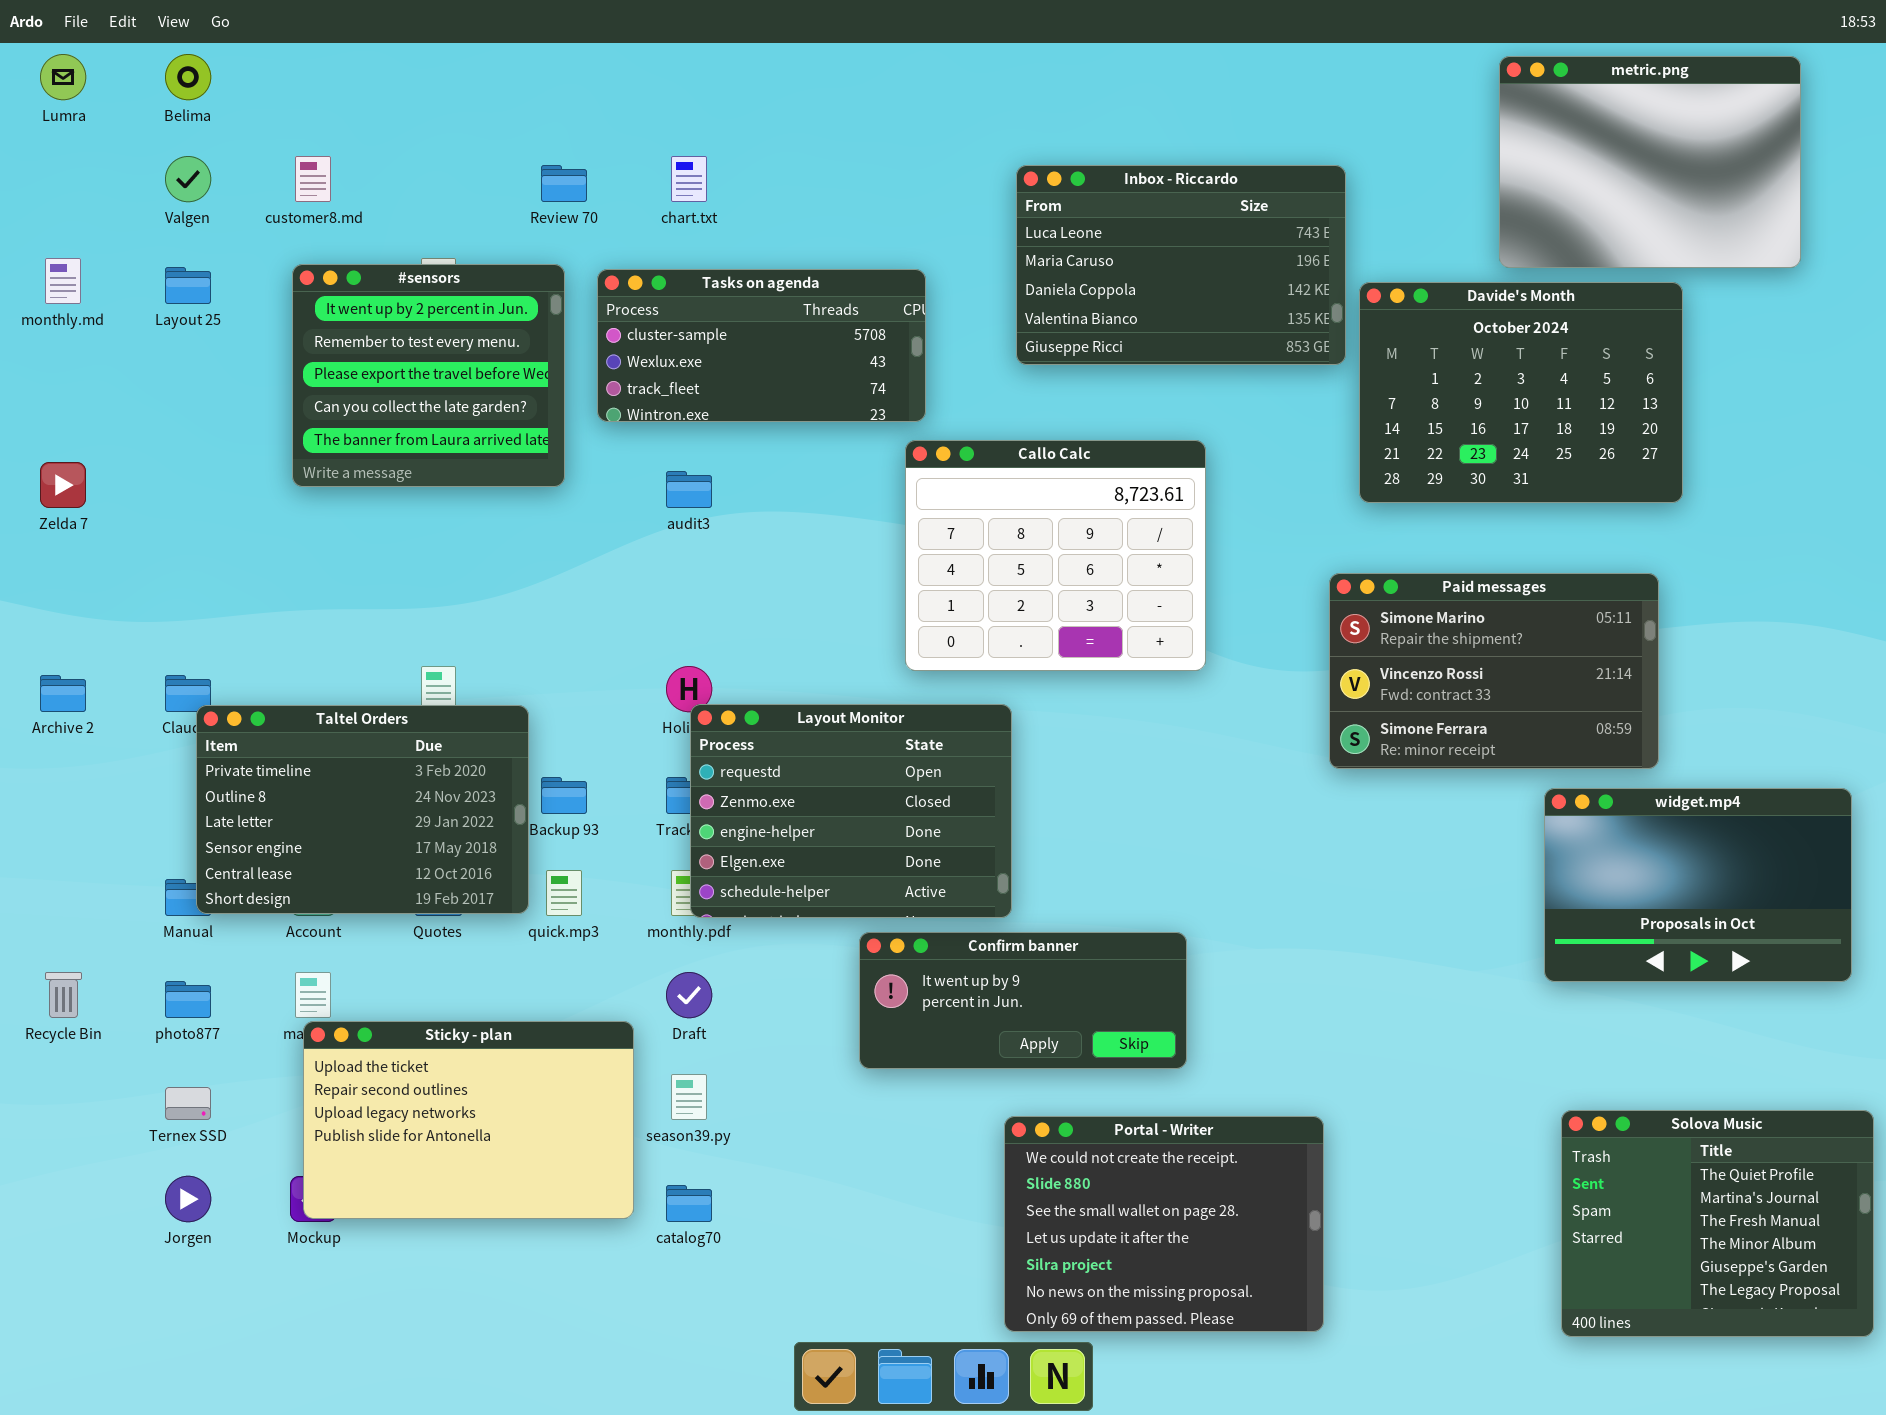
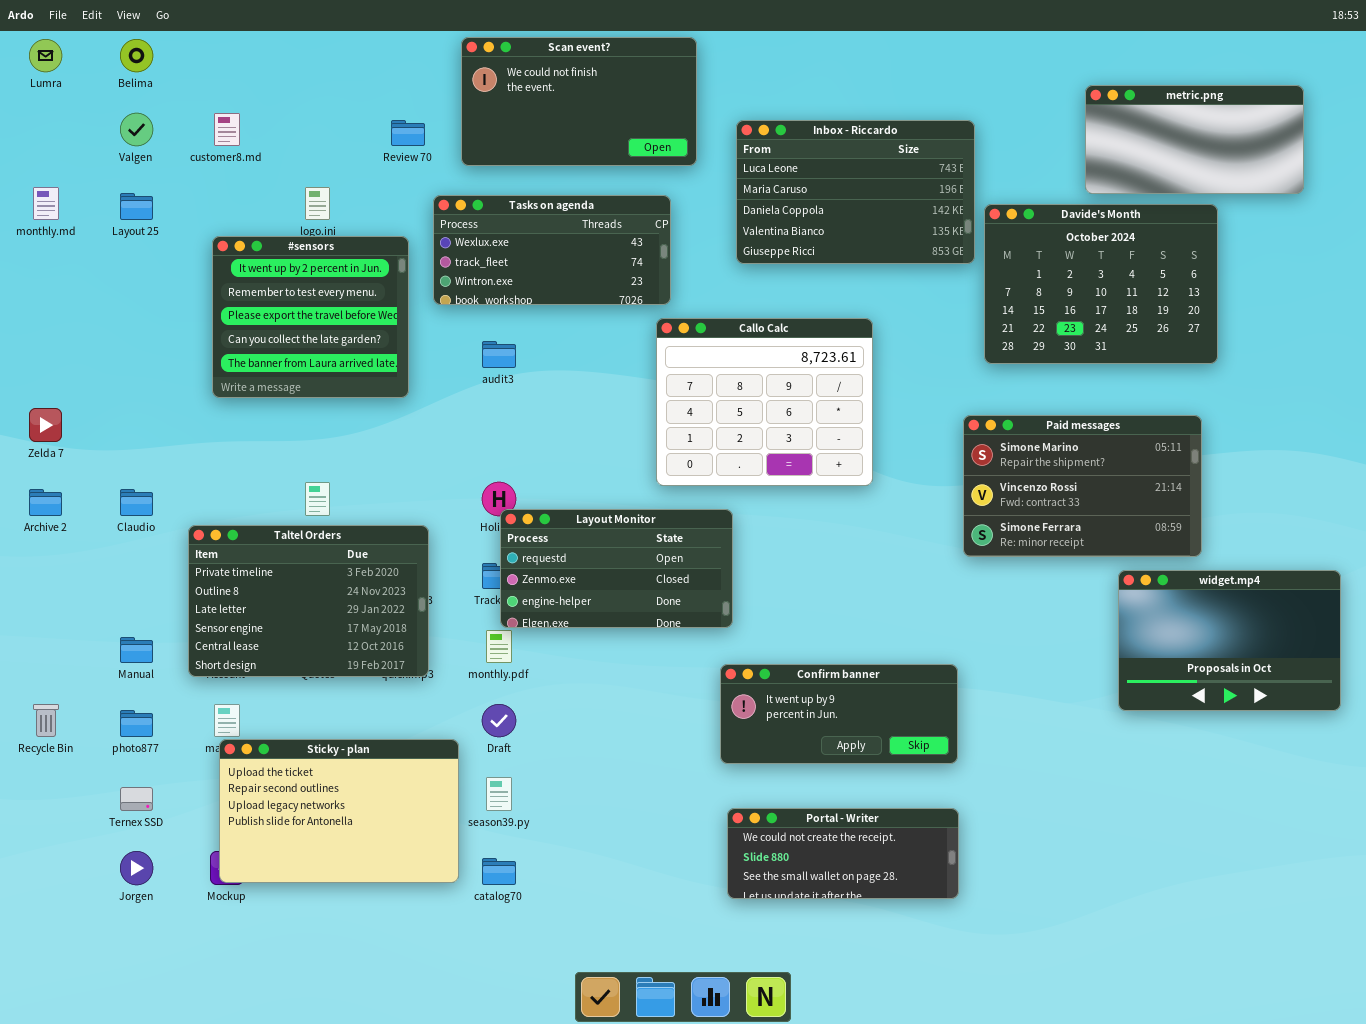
Scan event?: none -> [461,37,697,166], opened
metric.png: [1499,56,1801,268] -> [1085,85,1304,194], resized
#sensors: [292,264,565,487] -> [212,236,409,398], moved
Tasks on agenda: [597,269,926,422] -> [433,195,671,305], scrolled down 1 row
Zelda 7: [40,462,86,508] -> [29,408,62,442], moved
Layout Monitor: [690,704,1012,918] -> [500,509,733,628], resized
Taltel Orders: [196,705,529,914] -> [188,525,429,677], moved
Confirm banner: [859,932,1187,1069] -> [720,664,958,764], moved
Solova Music: [1561,1110,1874,1337] -> none, closed
Portal - Writer: [1004,1116,1324,1332] -> [727,808,959,899], resized

